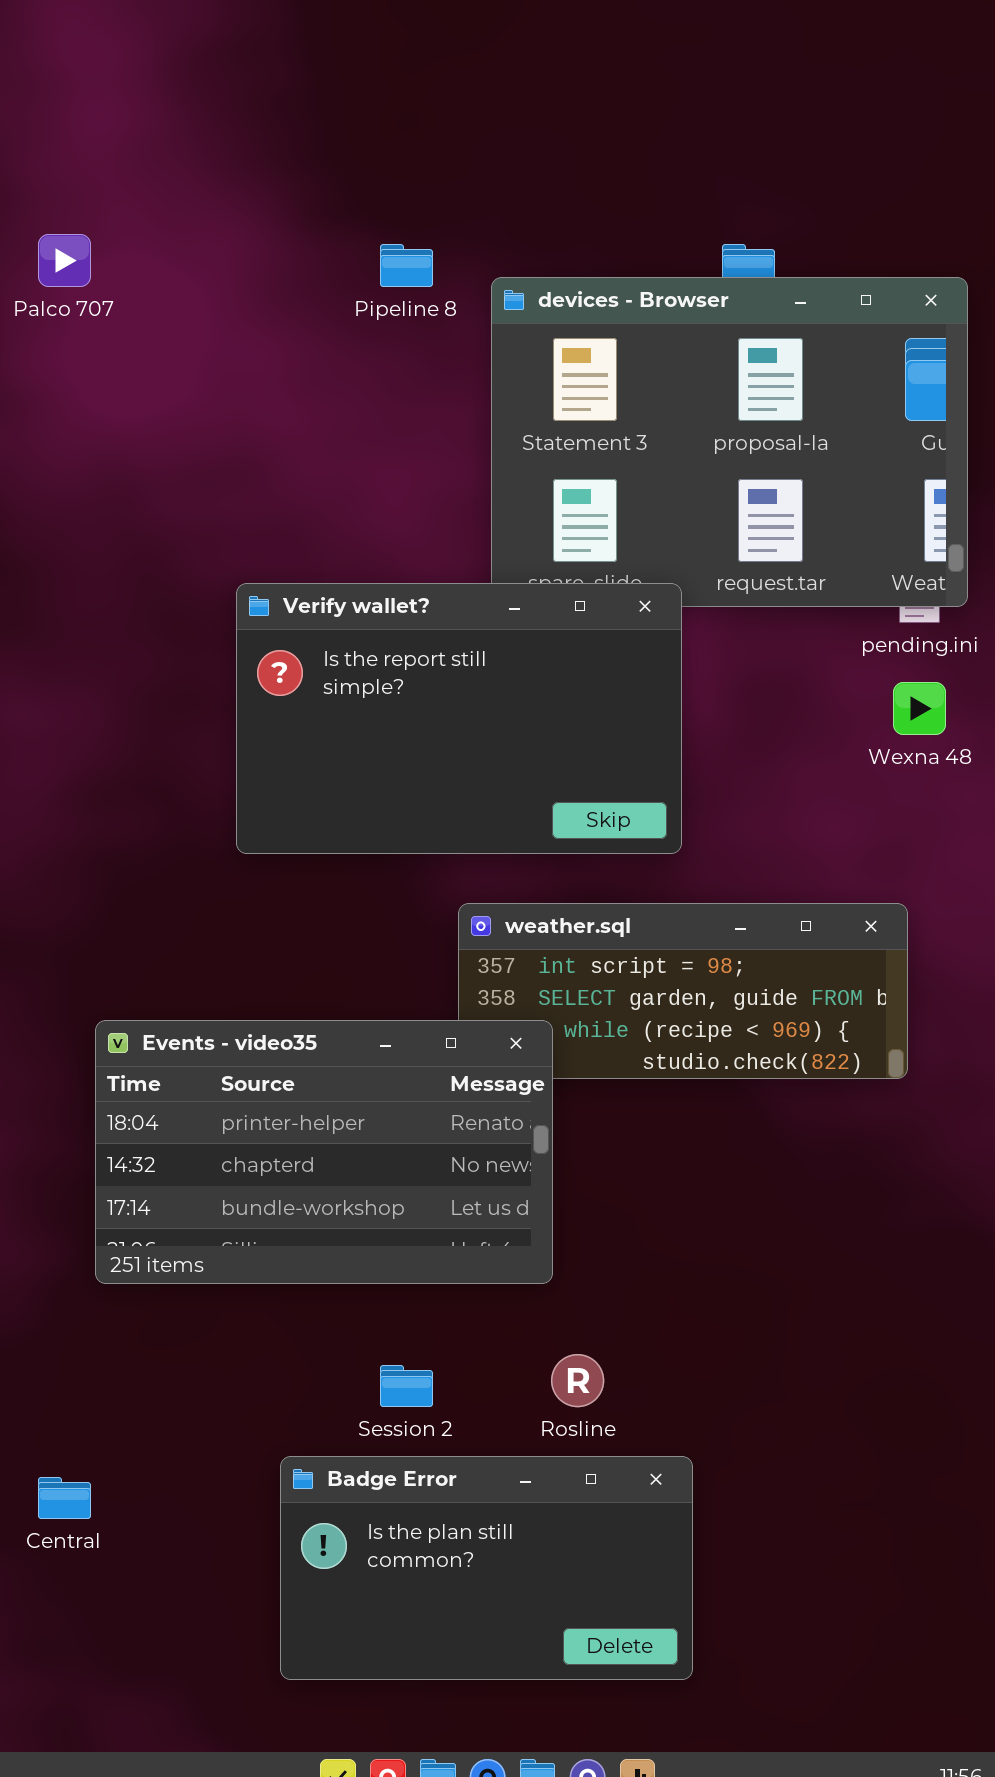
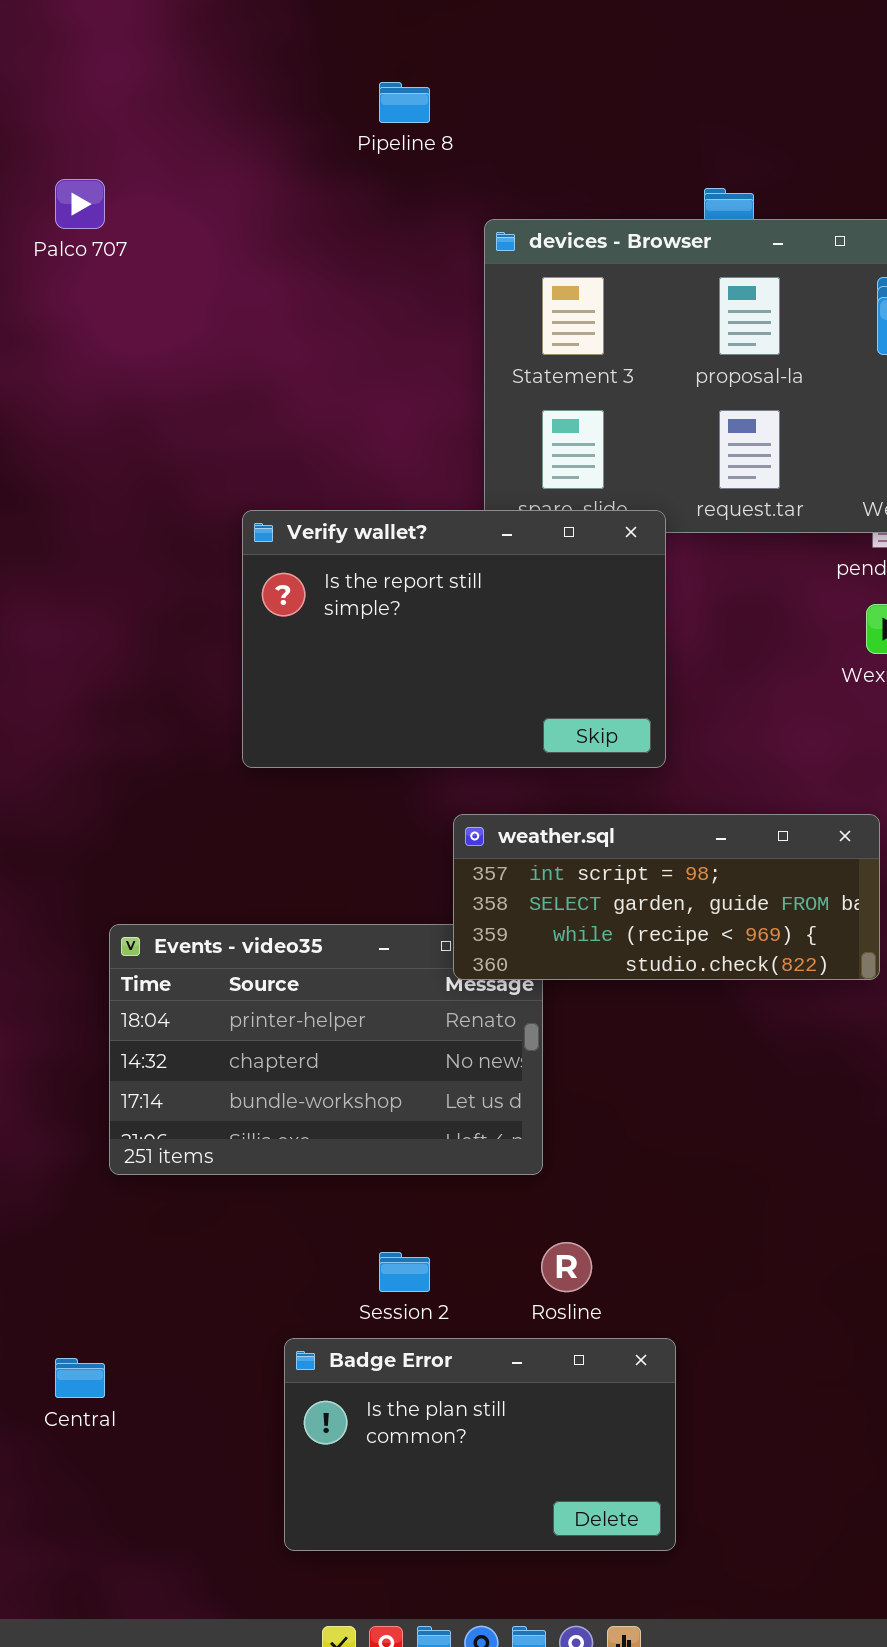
Pipeline 8: [380,244,433,287] -> [379,82,430,123], moved
weather.sql: [458,903,908,1079] -> [453,814,880,980], raised

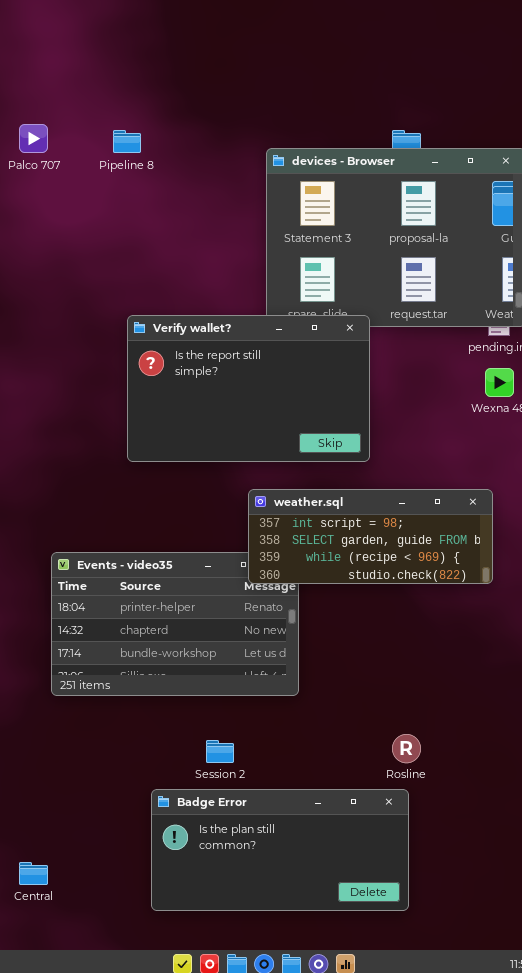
Pipeline 8: [379,82,430,123] -> [113,130,141,153], moved
Rosline: [541,1242,592,1292] -> [392,734,421,763], moved
Badge Error: [284,1338,676,1551] -> [151,789,409,911], resized
Central: [55,1358,105,1398] -> [19,862,48,885], moved

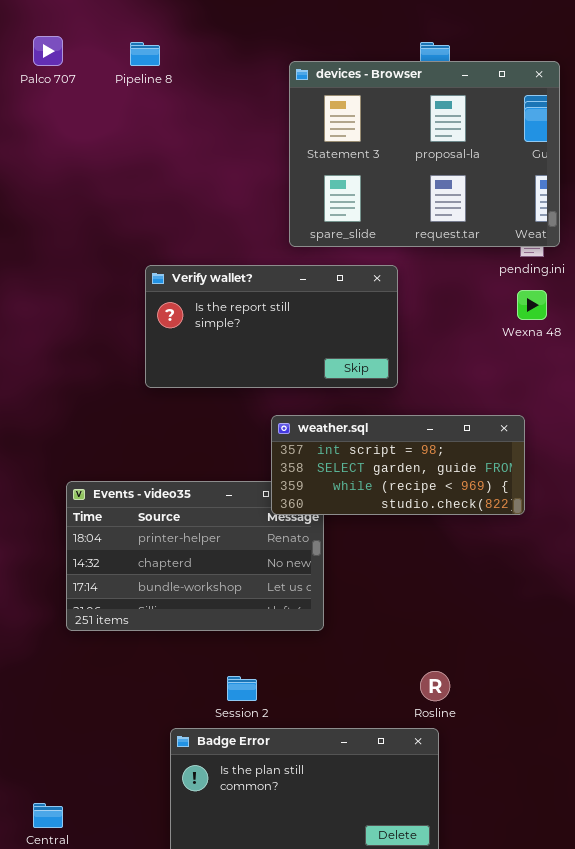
Verify wallet?: [127,315,370,462] -> [145,265,398,388], resized

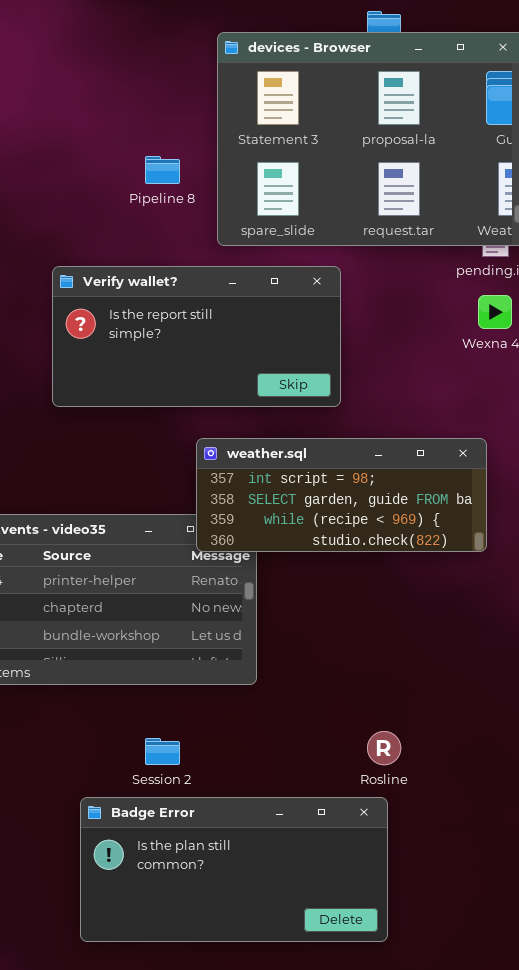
Pipeline 8: [130,42,160,66] -> [145,156,180,184], moved

